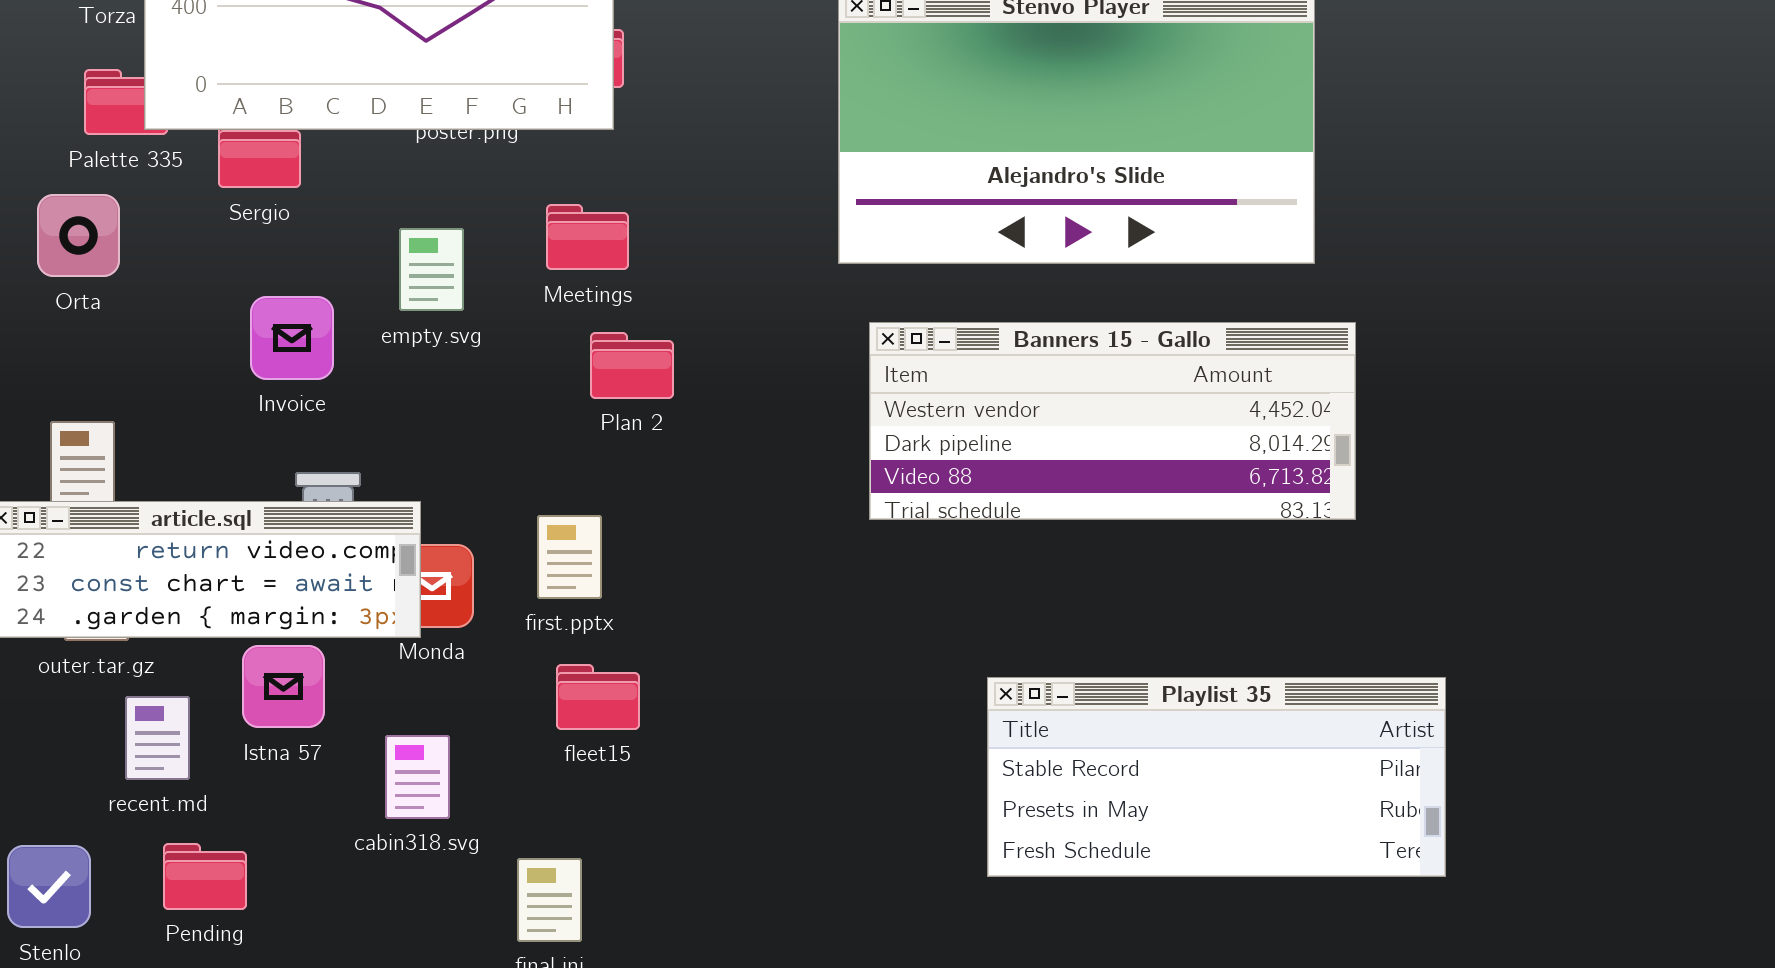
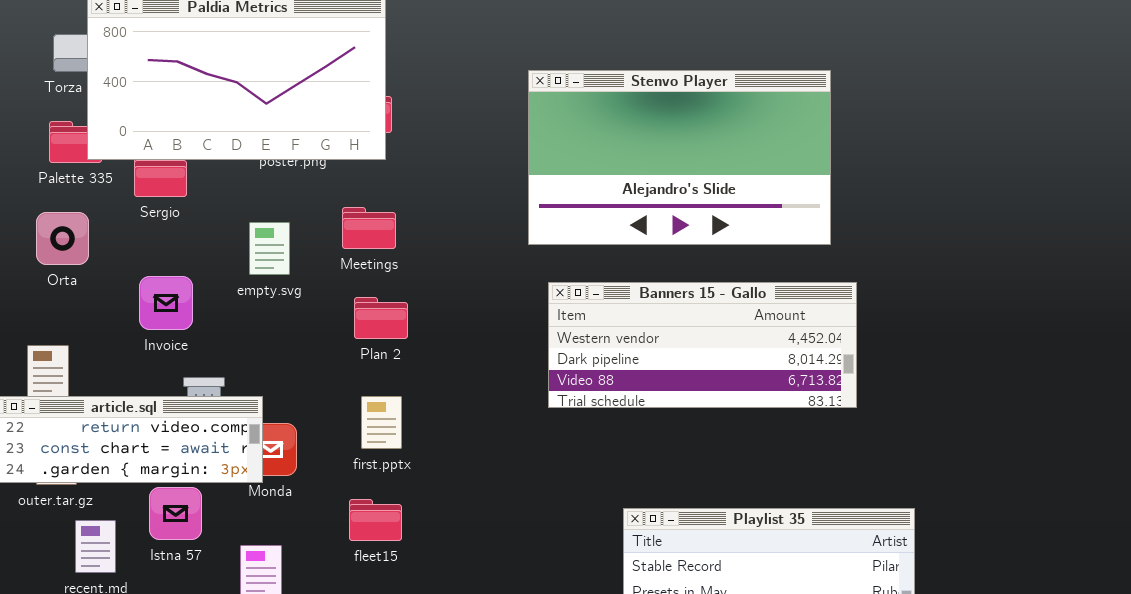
Orta: [37,194,120,277] -> [36,212,89,265], moved
Invoice: [250,296,334,380] -> [139,276,193,330], moved
Plan 2: [590,332,674,399] -> [354,297,408,339], moved
first.pptx: [537,515,602,599] -> [361,396,402,449], moved

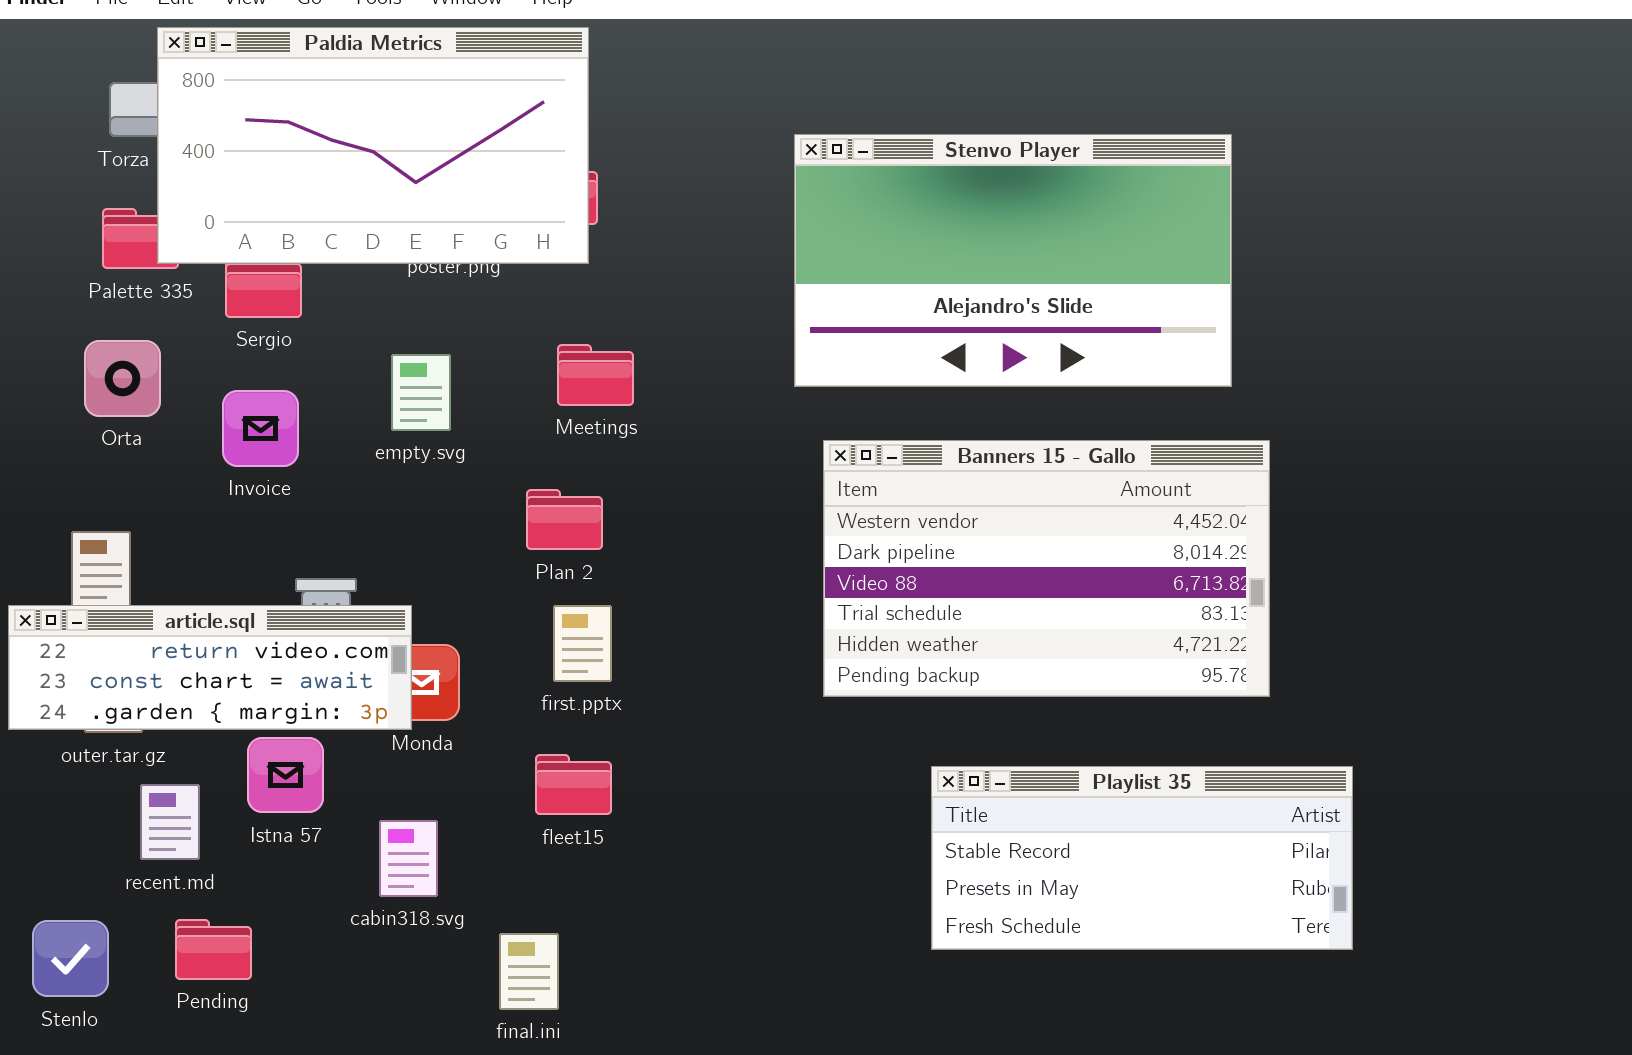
Meetings: [342,207,396,249] -> [557,344,634,406], moved
Invoice: [139,276,193,330] -> [222,390,299,467], moved
Banners 15 - Gallo: [548,282,857,408] -> [823,440,1270,697], resized
Plan 2: [354,297,408,339] -> [526,489,603,550], moved

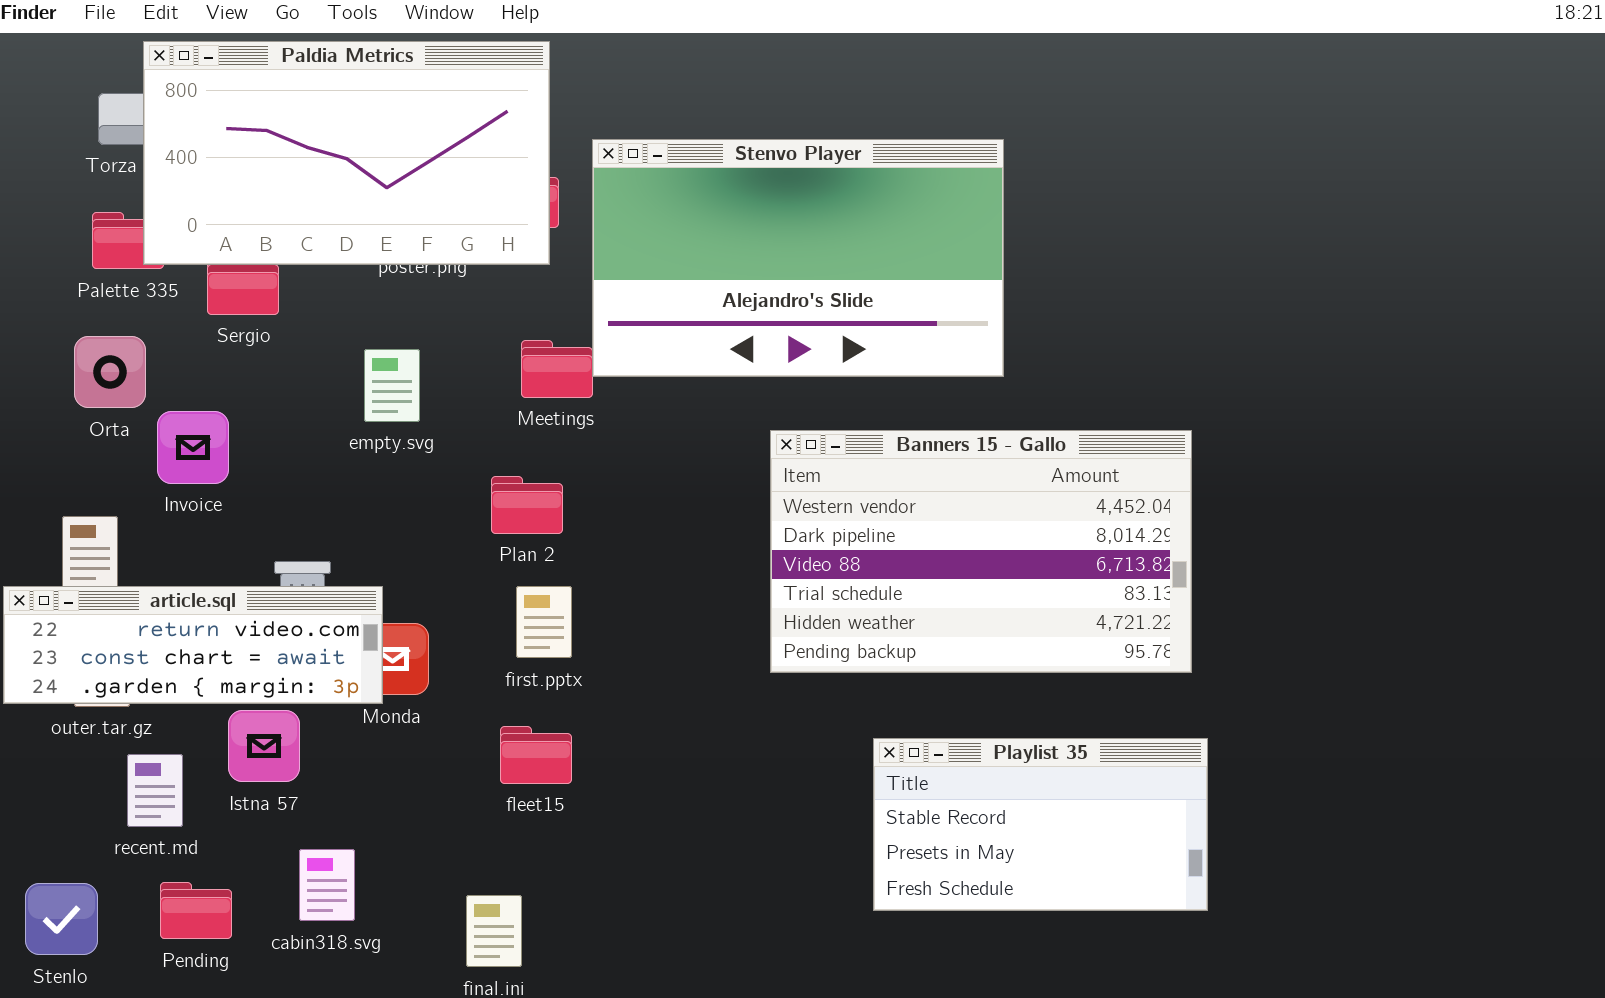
Stenvo Player: [794,134,1232,387] -> [592,139,1004,377], moved
Invoice: [222,390,299,467] -> [157,411,229,484], moved
Playlist 35: [931,766,1353,950] -> [873,738,1208,911], resized
cabin318.svg: [379,820,438,897] -> [299,849,355,921], moved

